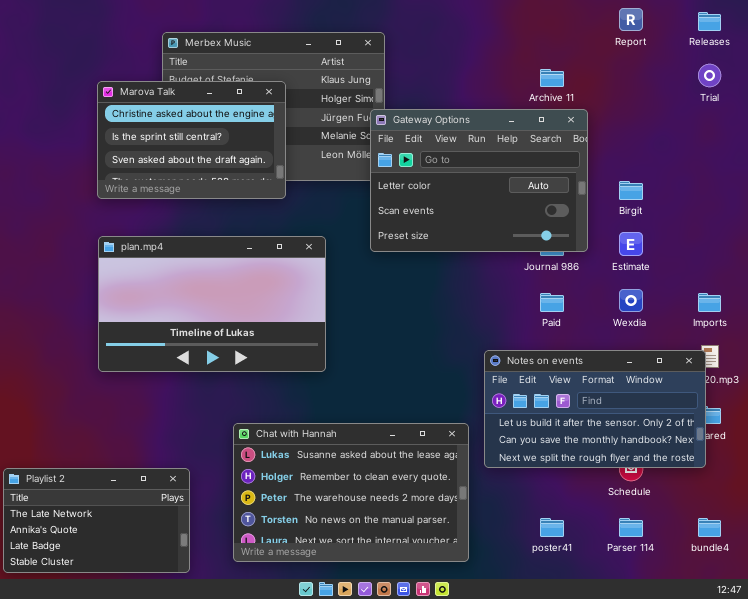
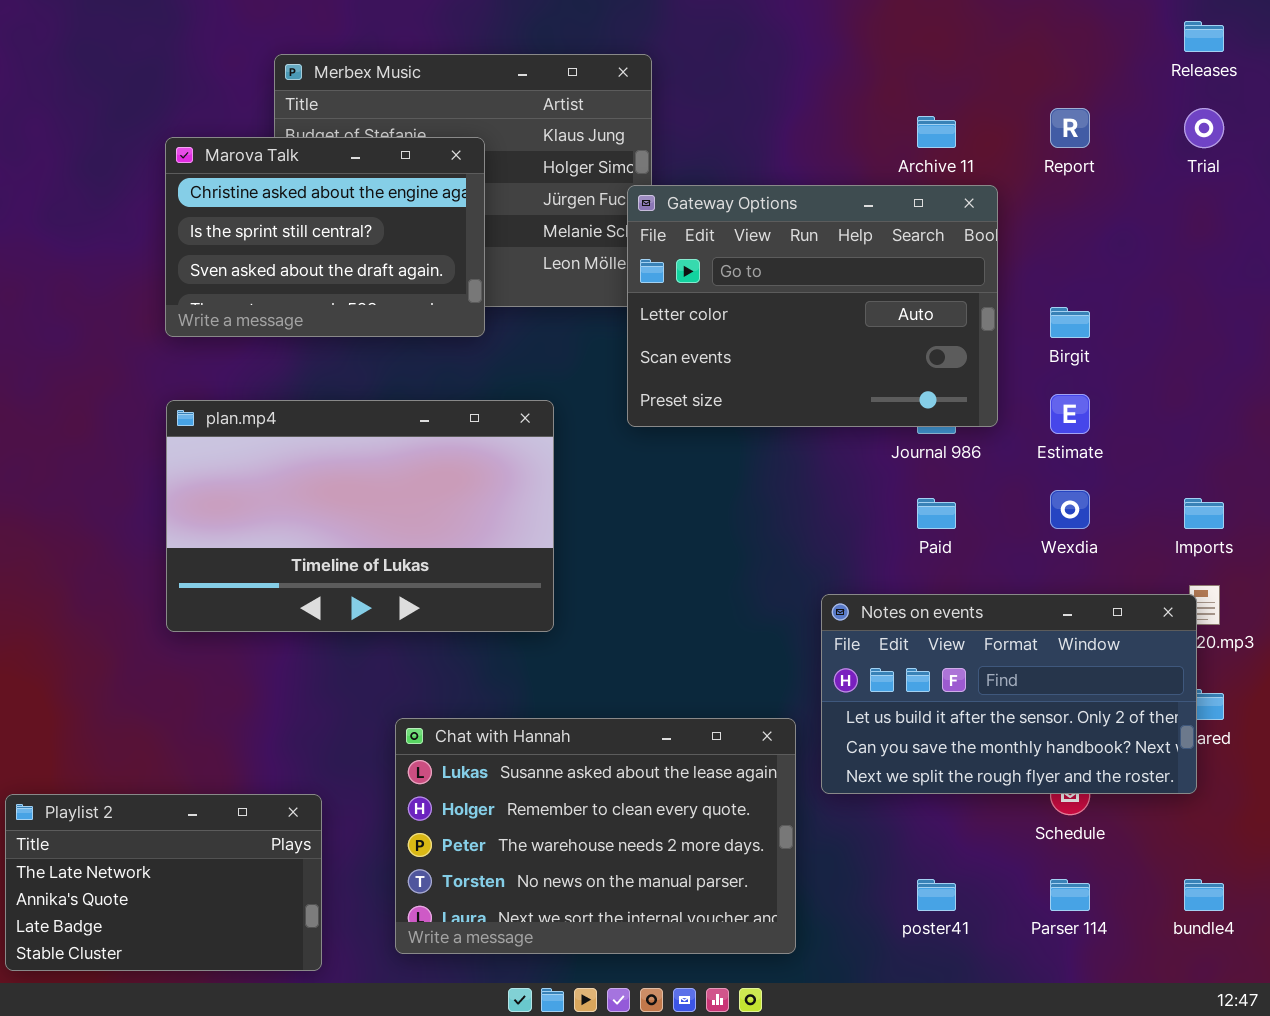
Report: [619,8,643,31] -> [1050,108,1090,148], moved

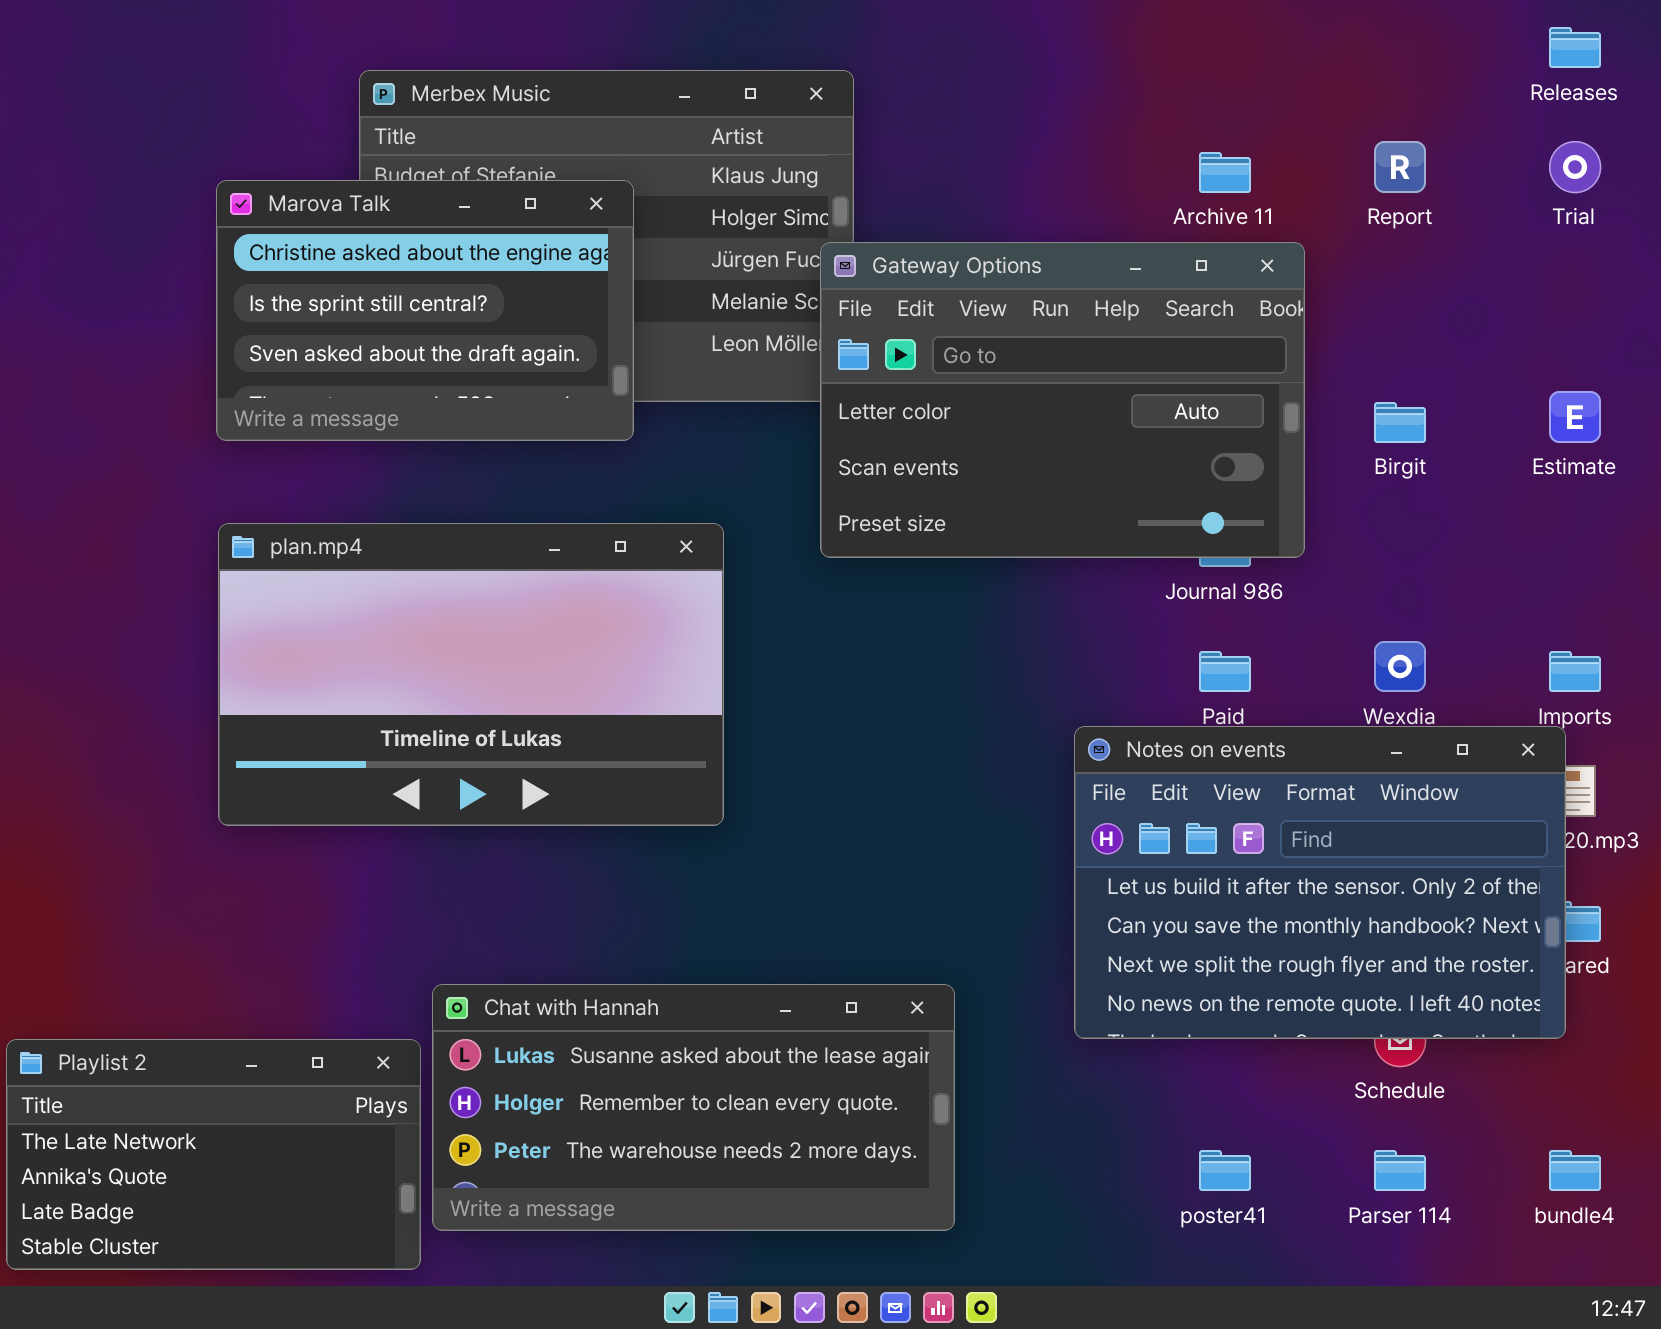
Estimate: [1050,394,1090,434] -> [1549,391,1601,443], moved
Notes on events: [821,594,1197,794] -> [1074,726,1566,1039], resized
Chat with Hannah: [395,718,796,954] -> [432,984,955,1231], moved, resized

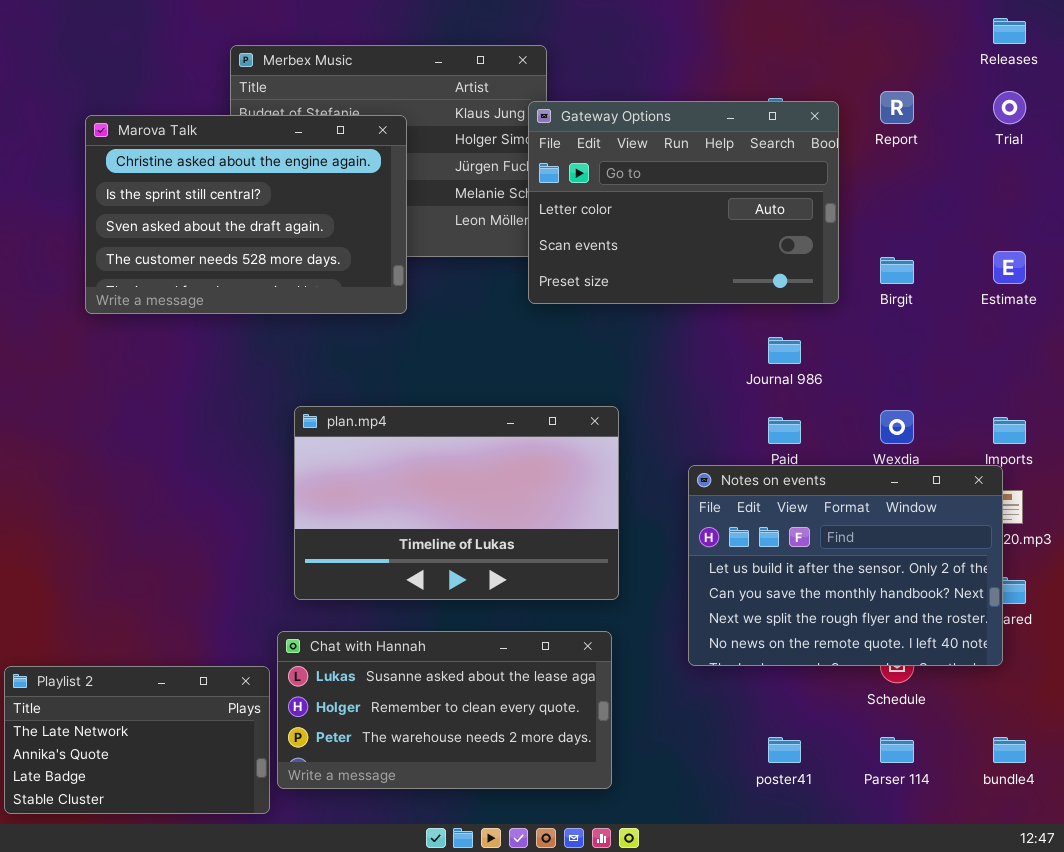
Marova Talk: [216,180,634,441] -> [85,115,407,314], resized
Gateway Options: [820,242,1305,558] -> [528,101,839,304], moved
plan.mp4: [218,523,724,826] -> [294,406,619,600], moved

